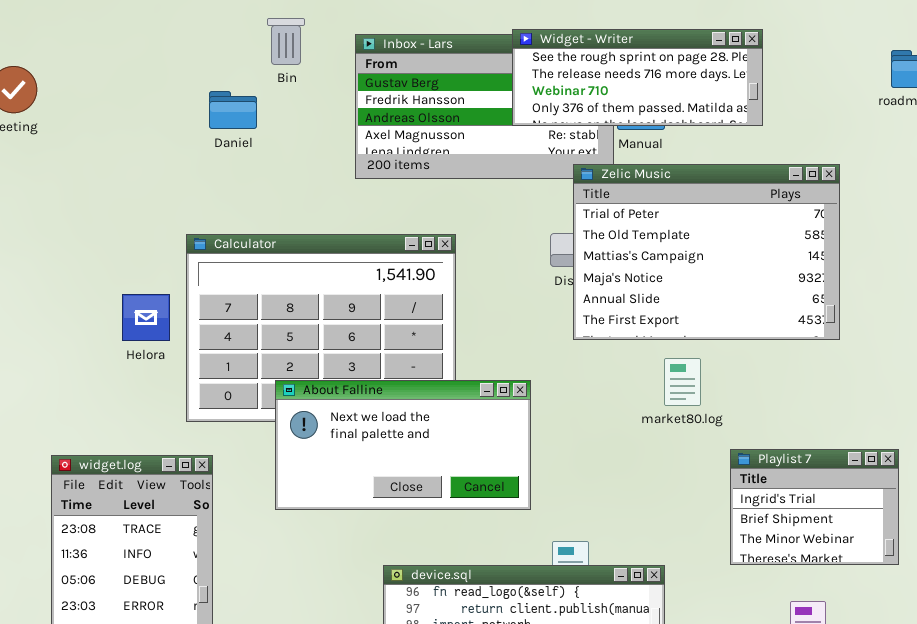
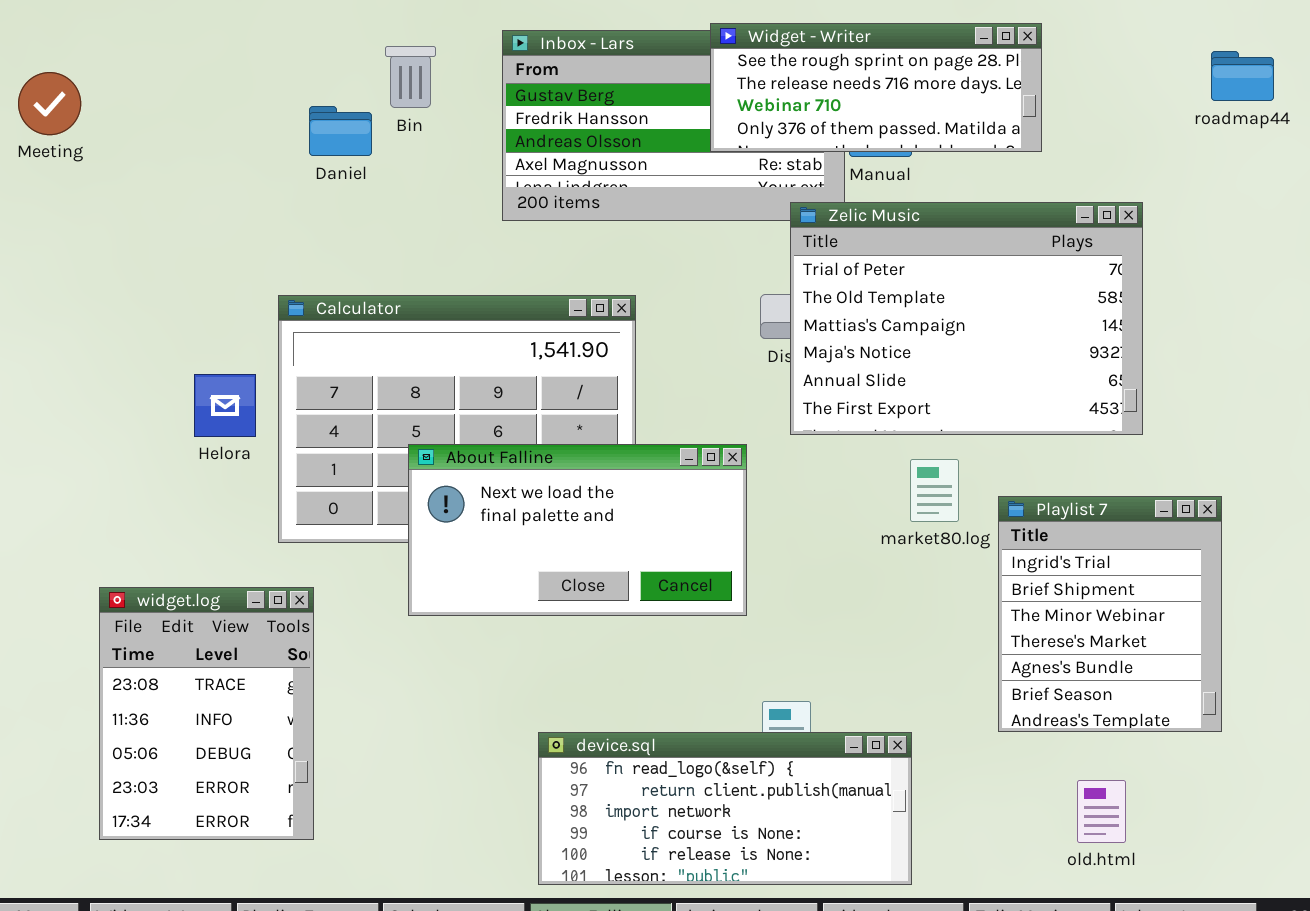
Bin: [267,18,305,65] -> [385,46,436,108], moved
About Falline: [275,380,531,510] -> [408,444,747,616], moved
Playlist 7: [730,449,899,565] -> [998,496,1222,732], resized

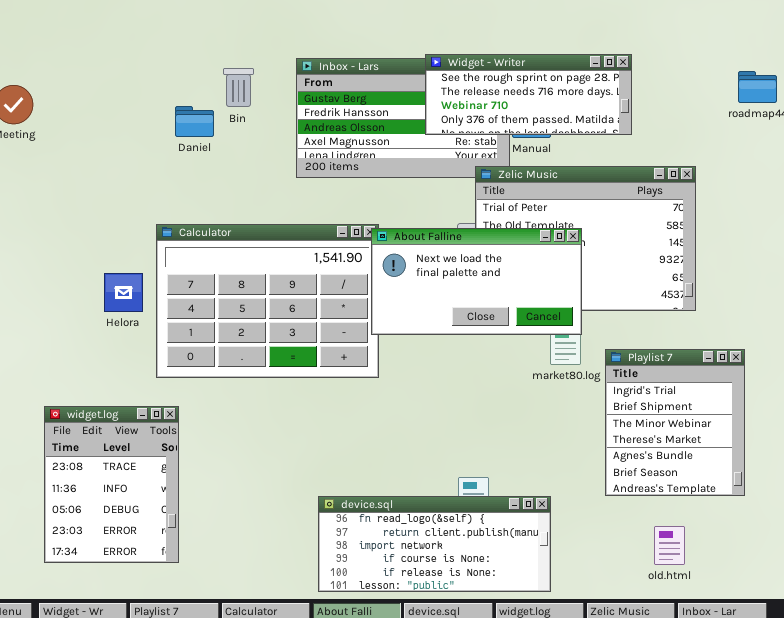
About Falline: [408,444,747,616] -> [371,228,582,335], moved

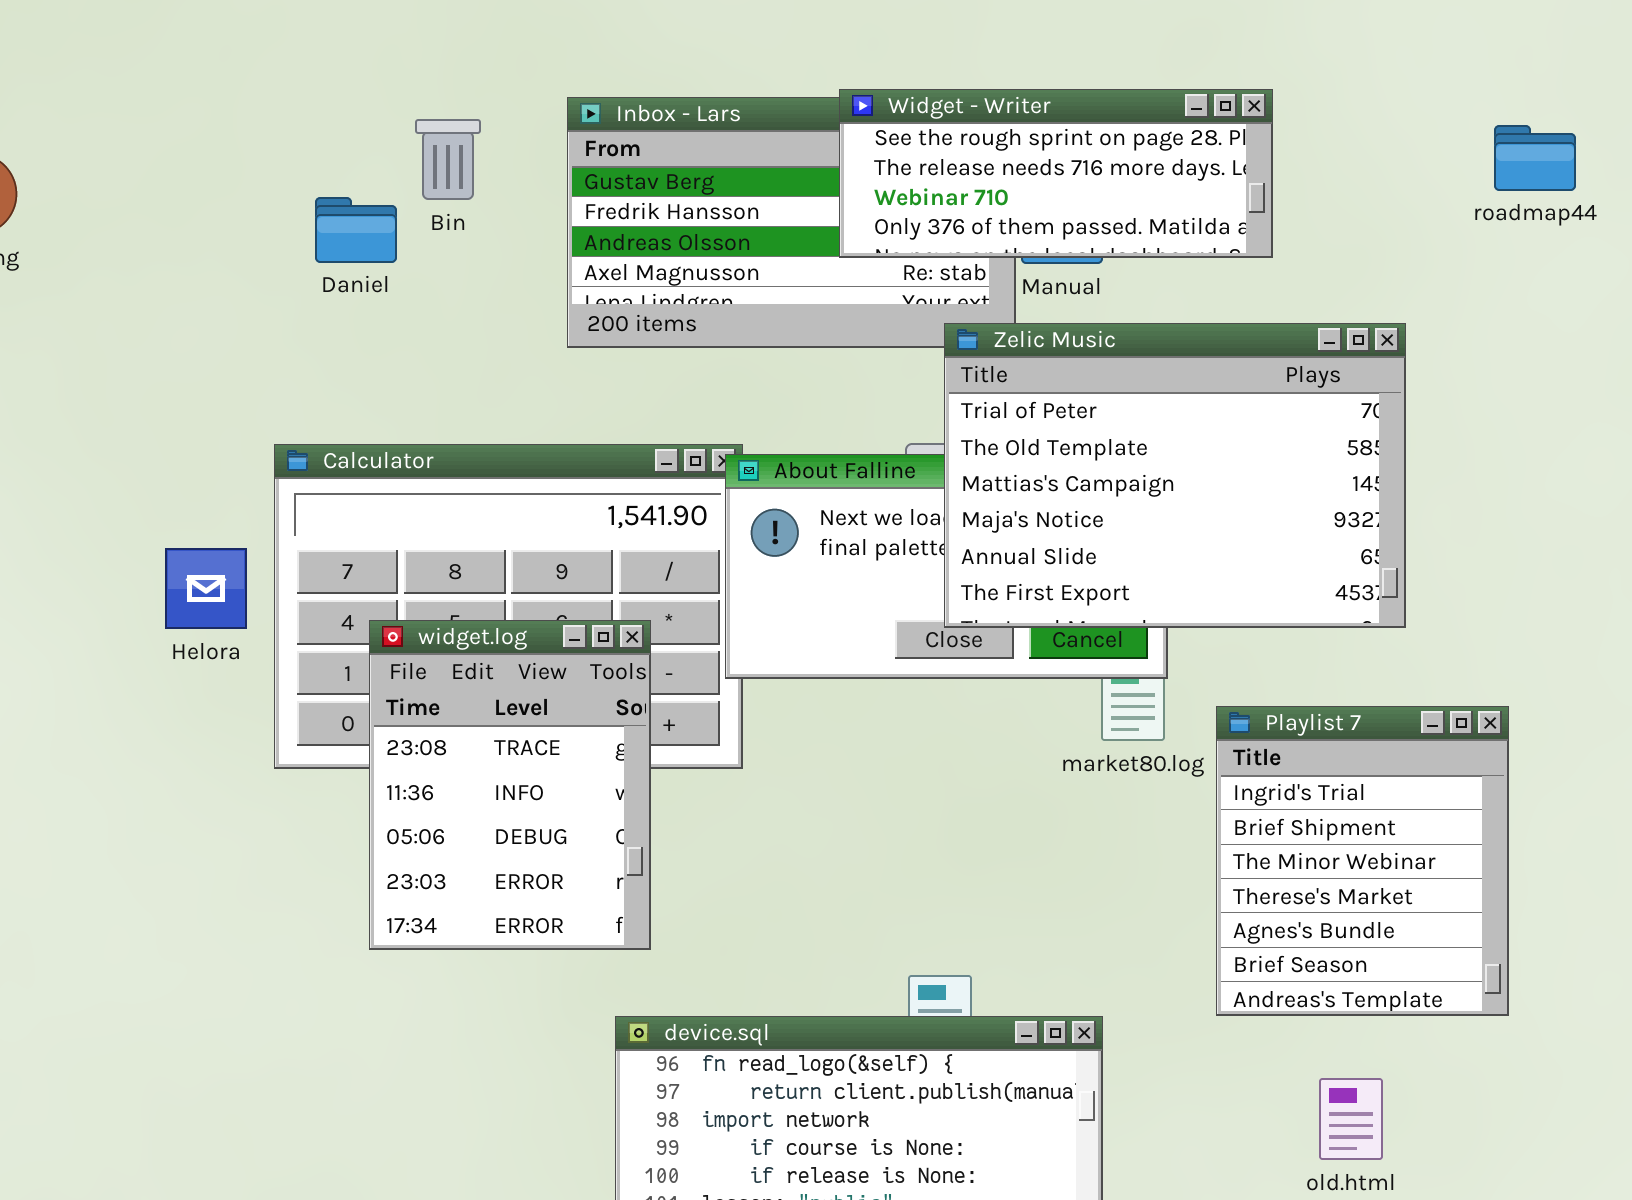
Zelic Music: [475,166,696,311] -> [944,323,1406,628], raised
widget.log: [44,406,179,563] -> [369,620,651,950], moved

